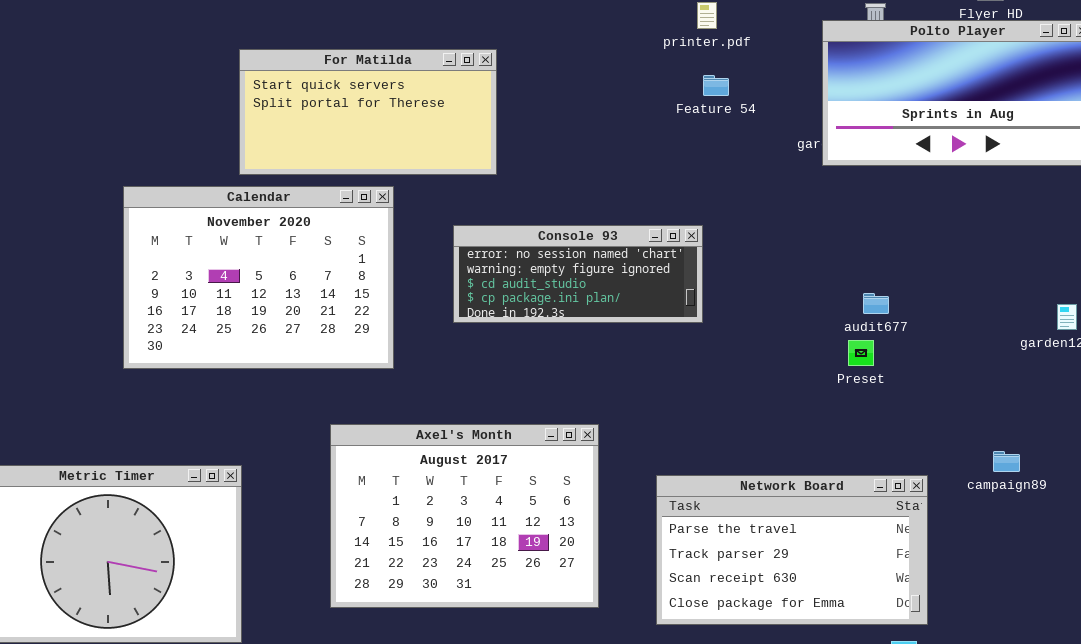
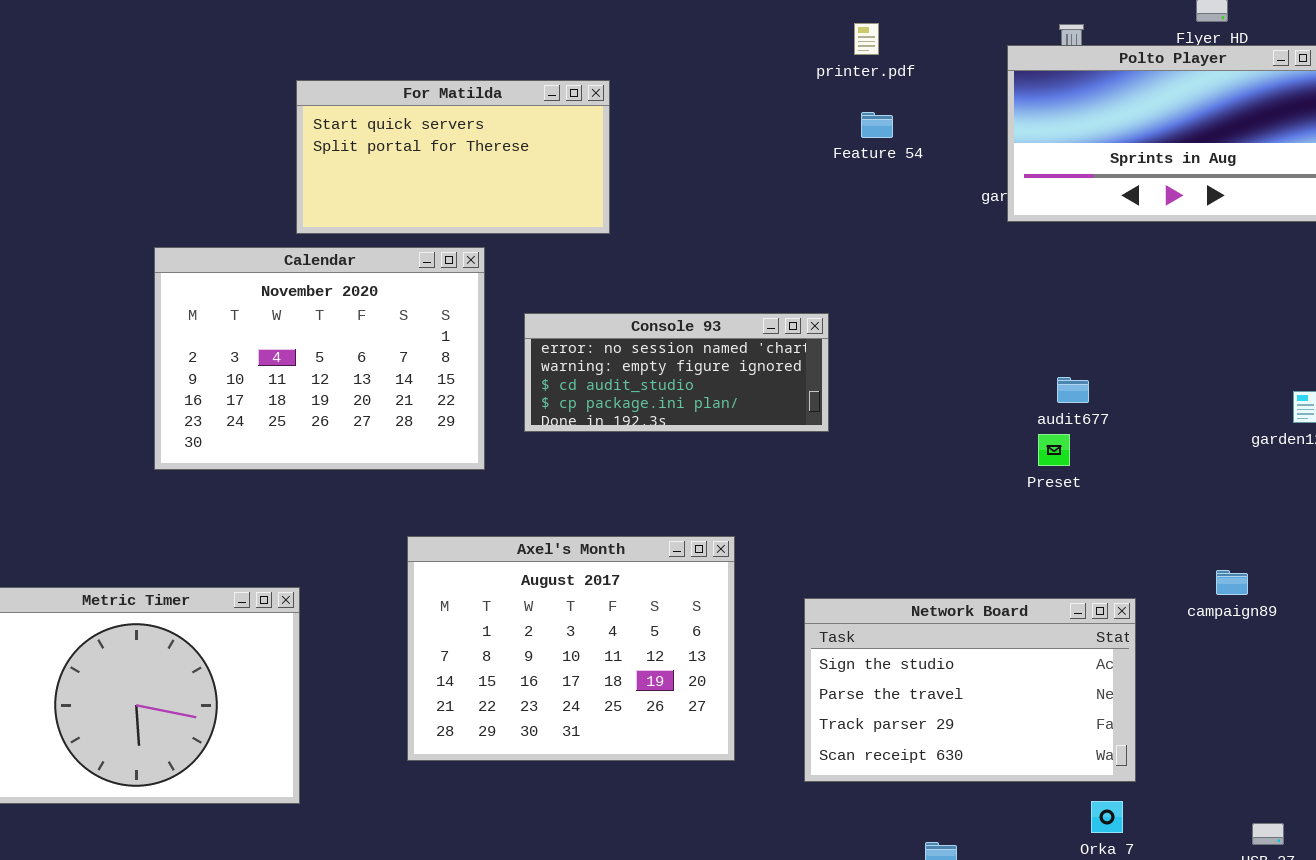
Console 93: [453,225,703,323] -> [524,313,829,432], moved
Network Board: [656,475,928,625] -> [804,598,1136,782], scrolled up 1 row

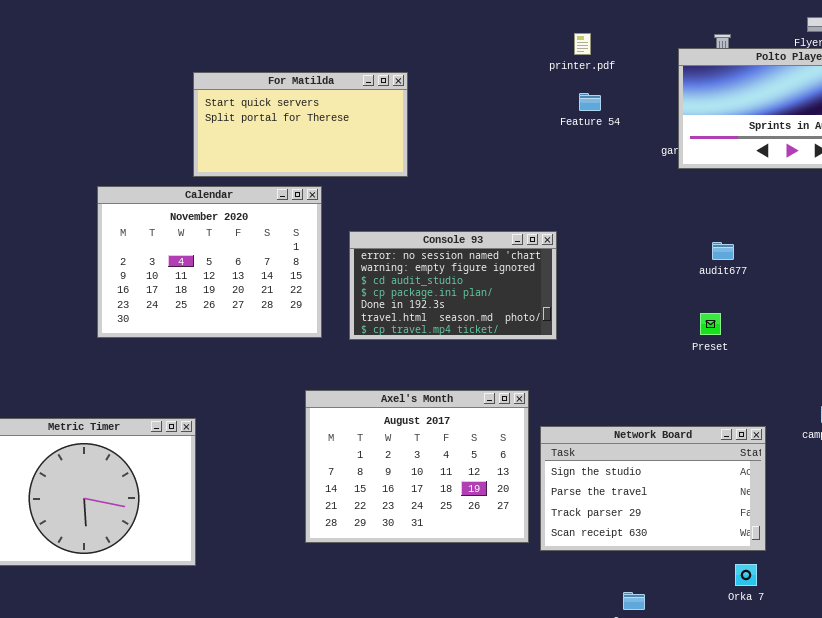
Console 93: [524,313,829,432] -> [349,231,557,340], resized
audit677: [1057,377,1089,403] -> [712,242,734,260], moved
Axel's Month: [407,536,735,761] -> [305,390,529,543], moved

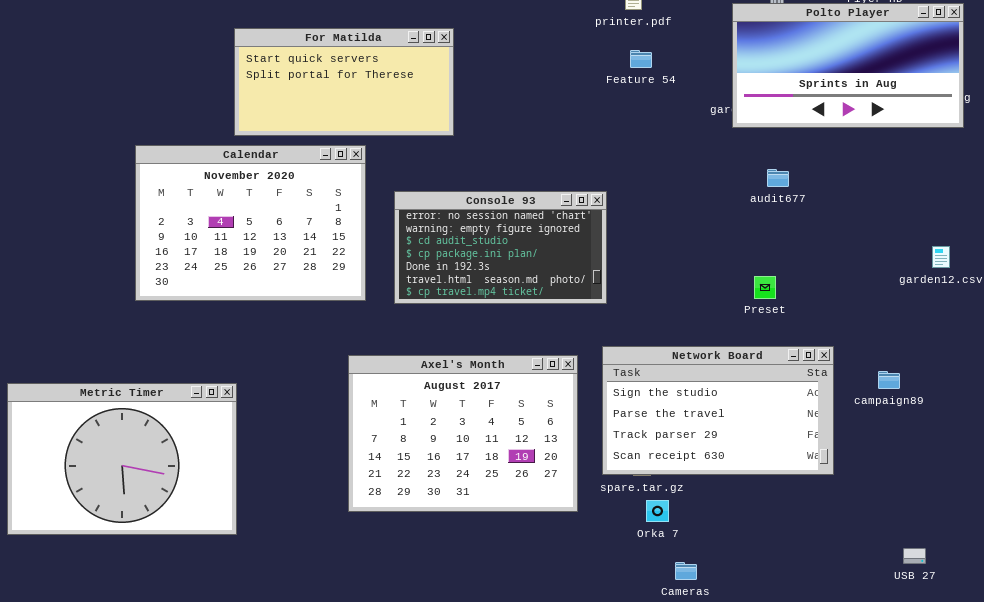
audit677: [712,242,734,260] -> [767,169,789,187], moved
Network Board: [540,426,766,551] -> [602,346,834,475], moved
Orka 7: [735,564,757,586] -> [646,500,669,522], moved

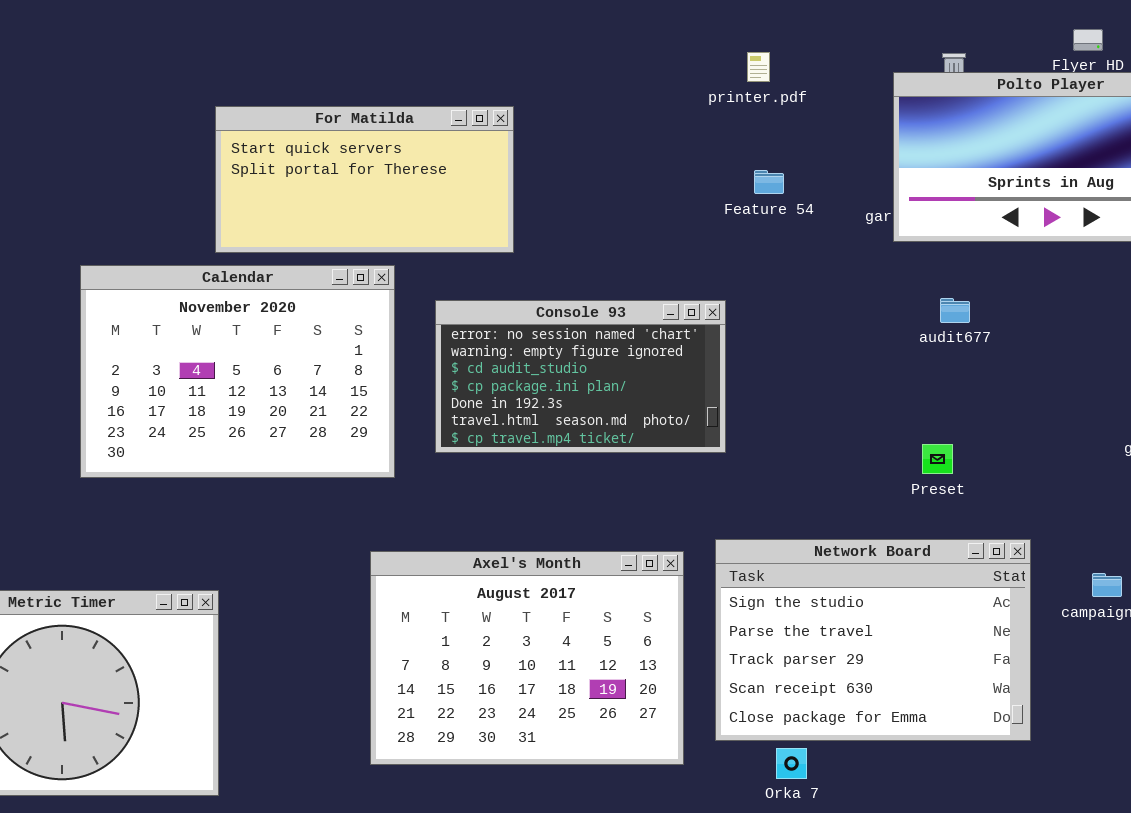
Feature 54: [630,50,652,68] -> [754,170,784,194], moved
Console 93: [394,191,607,304] -> [435,300,726,453], moved
Network Board: [602,346,834,475] -> [715,539,1031,741], resized

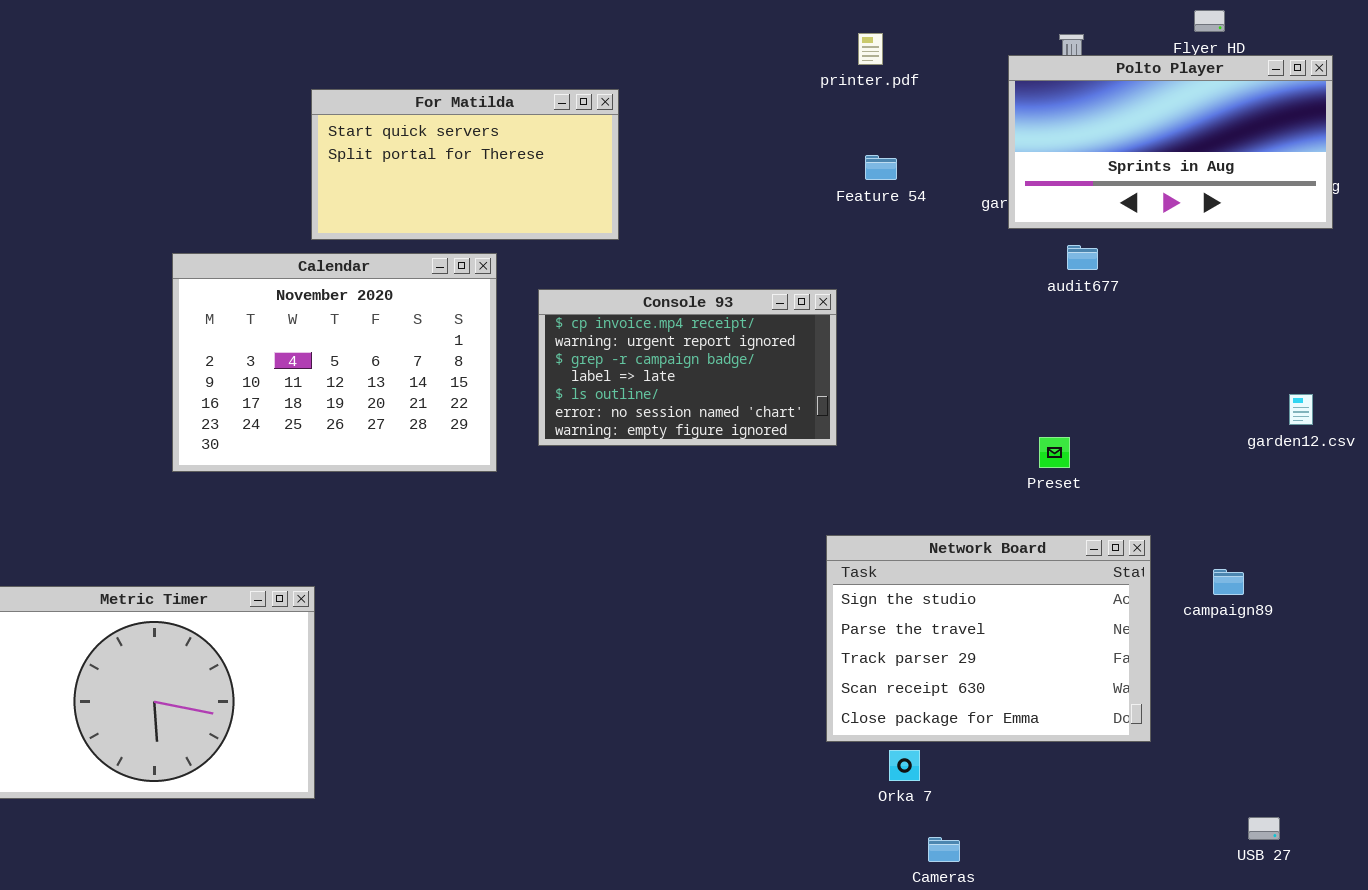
audit677: [940,298,970,323] -> [1067,245,1098,270], moved
Console 93: [435,300,726,453] -> [538,289,837,446], scrolled up 5 rows
Axel's Month: [370,551,684,765] -> none, closed

